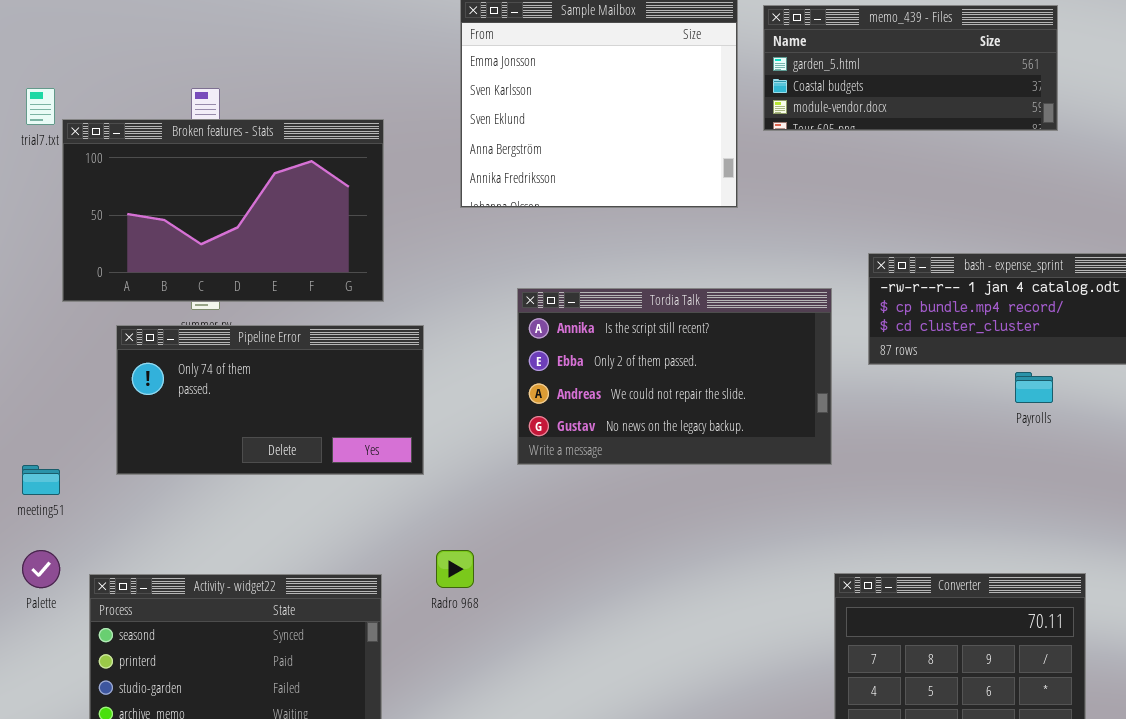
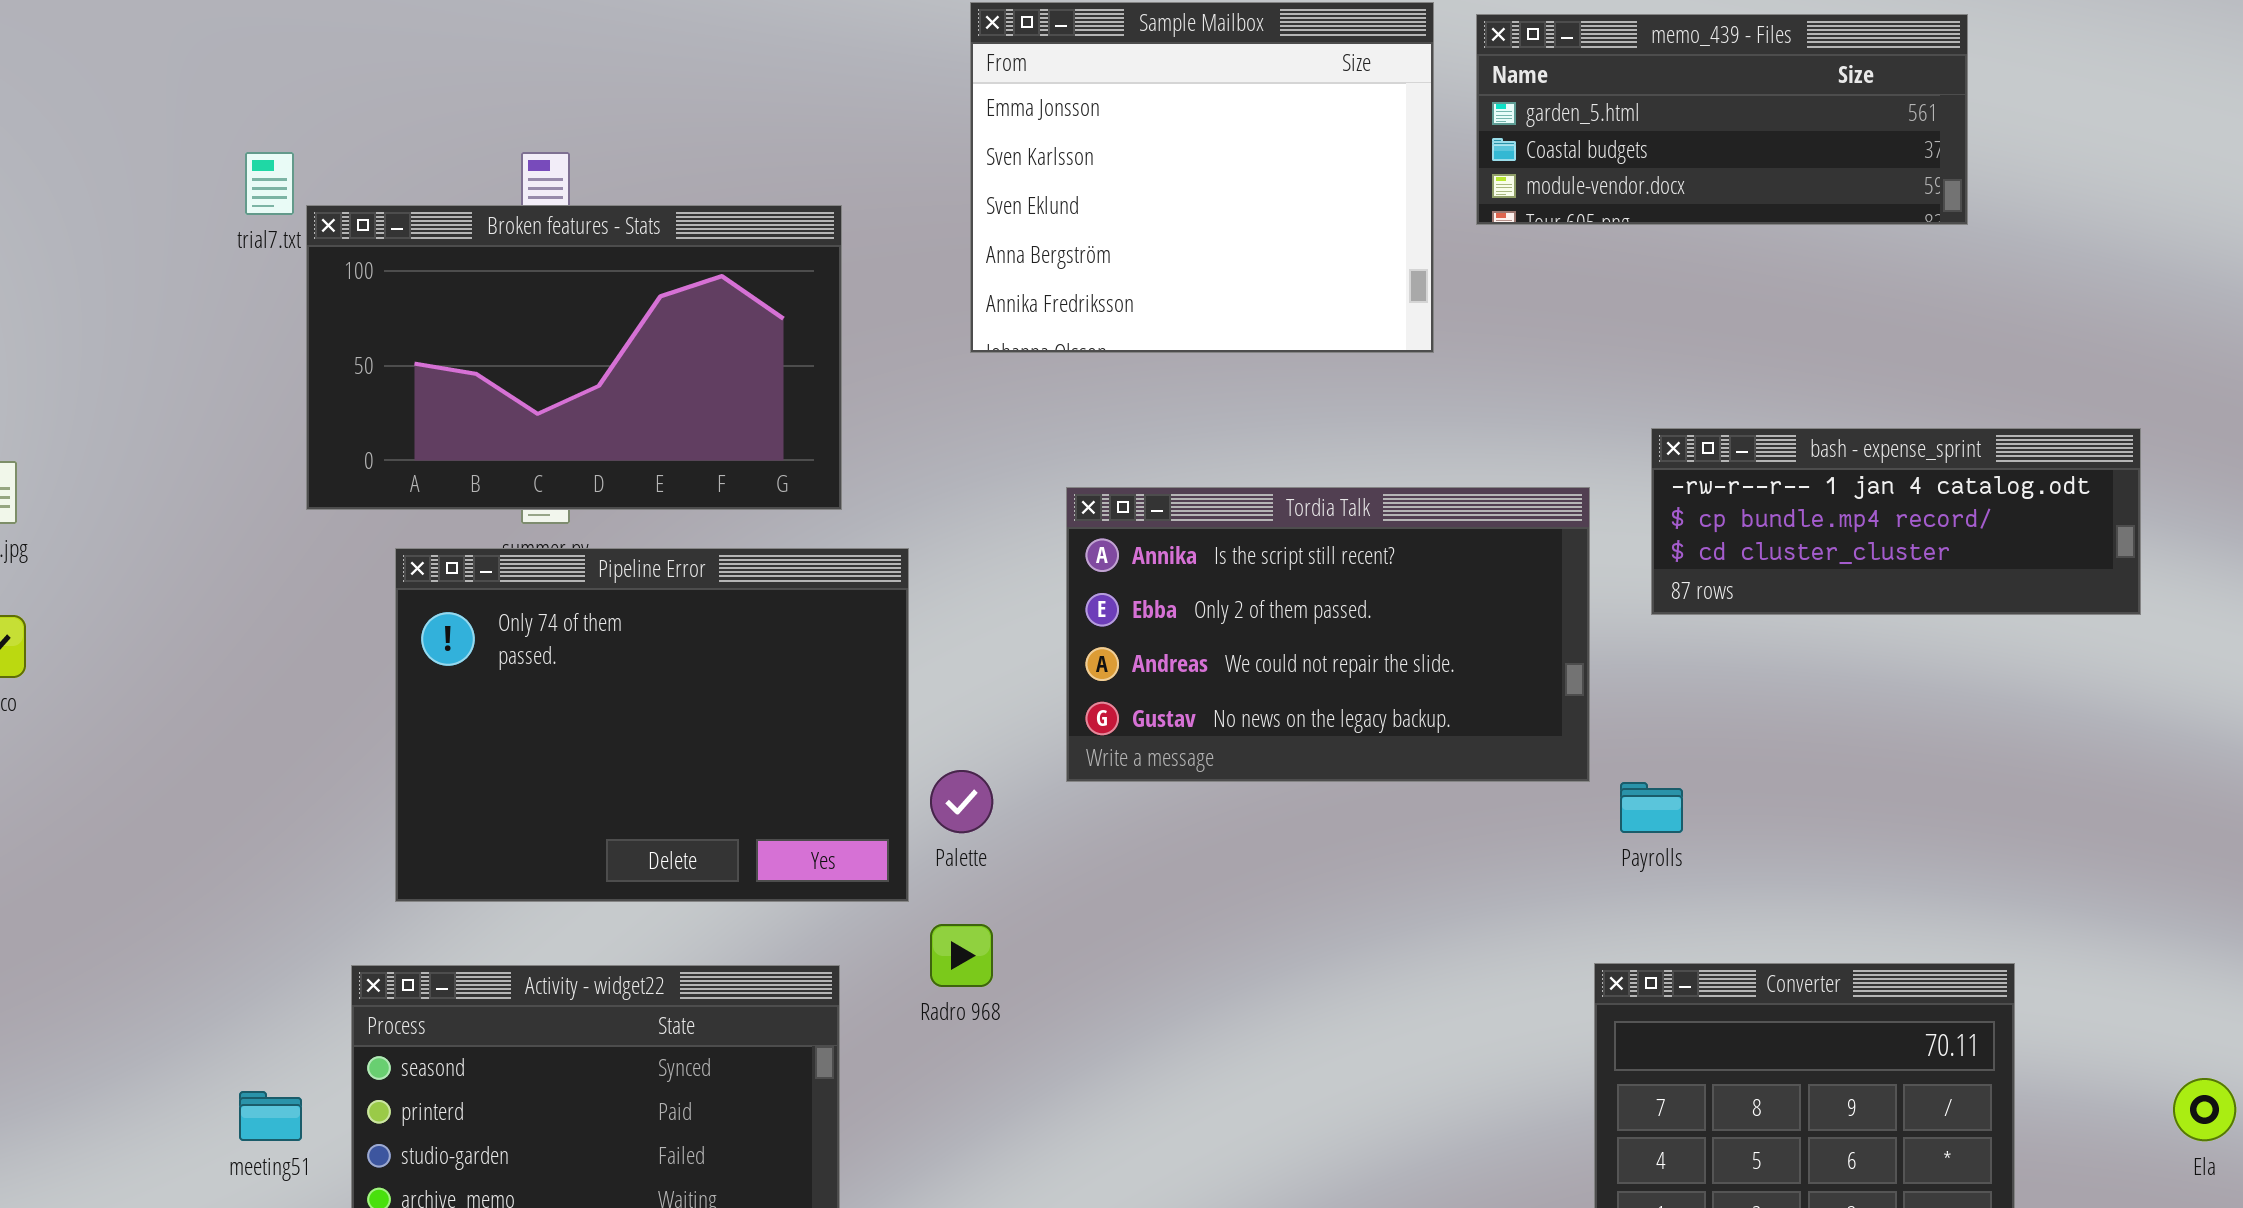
Pipeline Error: [116,325,424,475] -> [395,548,909,902], resized
Payrolls: [1015,372,1053,403] -> [1620,782,1683,833], moved
meeting51: [22,465,60,495] -> [239,1091,302,1141], moved
Palette: [22,550,60,588] -> [930,770,993,833], moved

